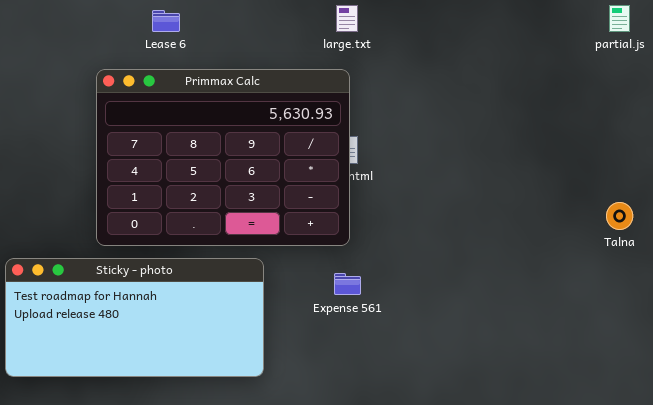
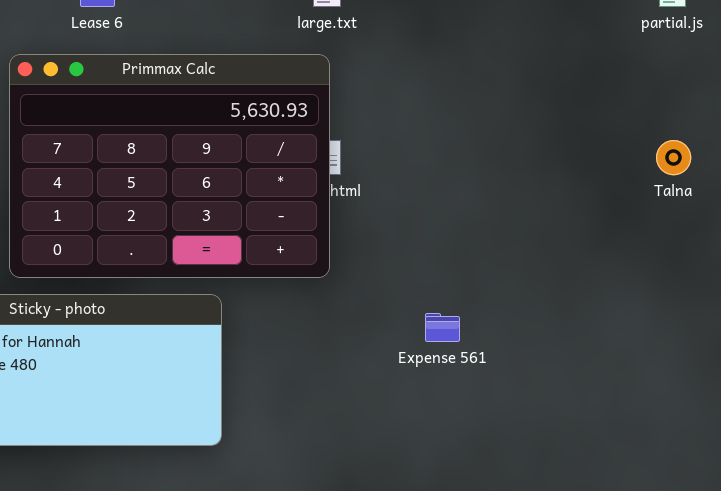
Talna: [606,202,633,230] -> [656,140,691,175], moved
Expense 561: [334,273,361,295] -> [425,313,460,342], moved

